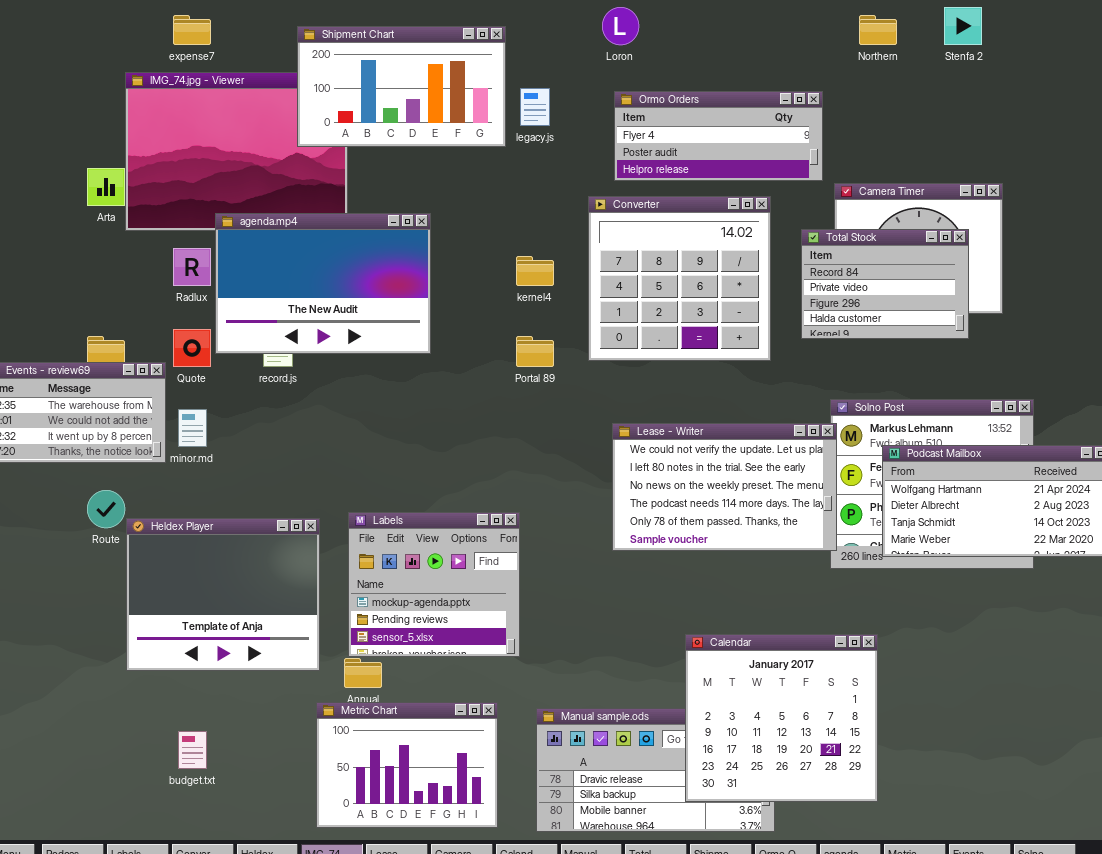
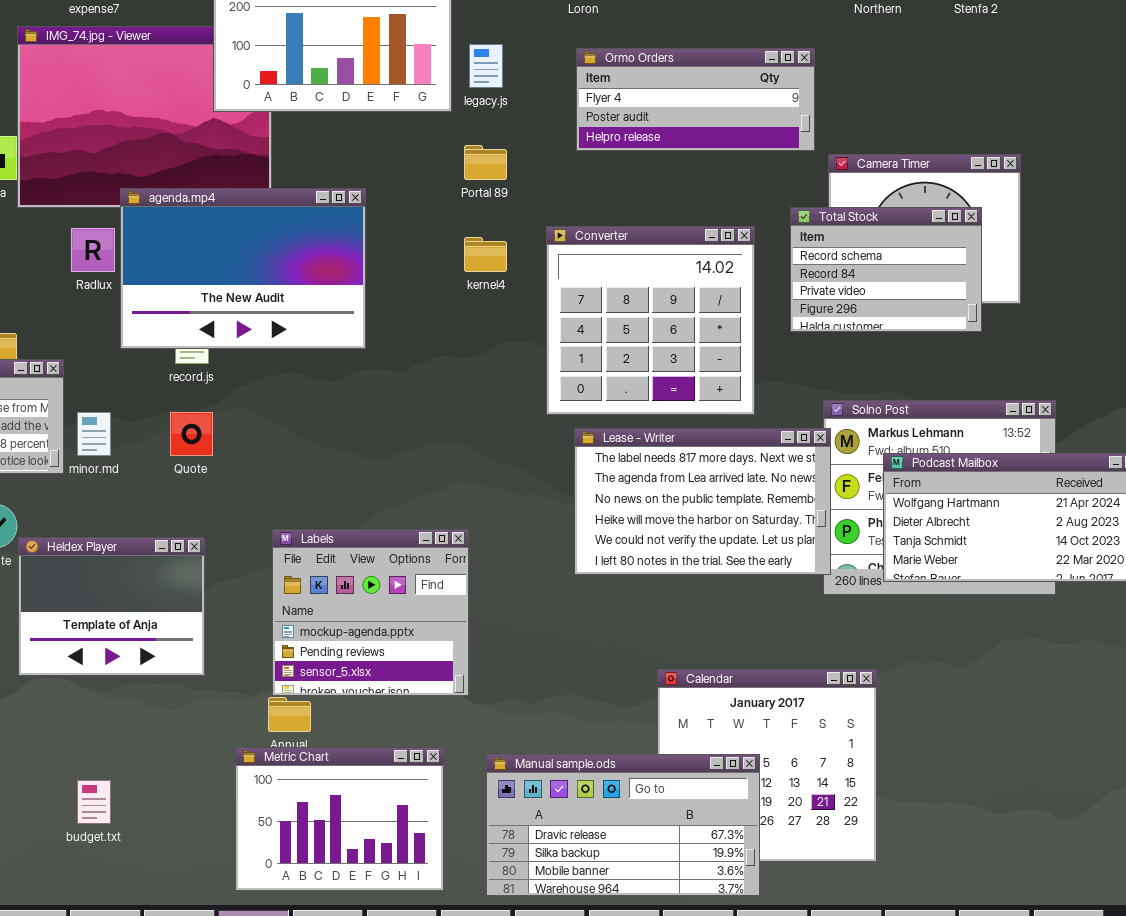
Converter: [588,196,771,361] -> [546,226,755,415], moved
Total Stock: [801,229,969,339] -> [790,207,982,332], scrolled up 1 row
Quote: [173,329,211,367] -> [170,412,213,456], moved
Portal 89: [516,336,554,367] -> [464,145,507,180], moved
Lease - Writer: [612,423,837,551] -> [574,428,831,575], scrolled up 4 rows
Heldex Player: [126,518,320,671] -> [18,537,205,676], resized
Manual sample.ods: [536,708,775,832] -> [486,754,760,896], raised

